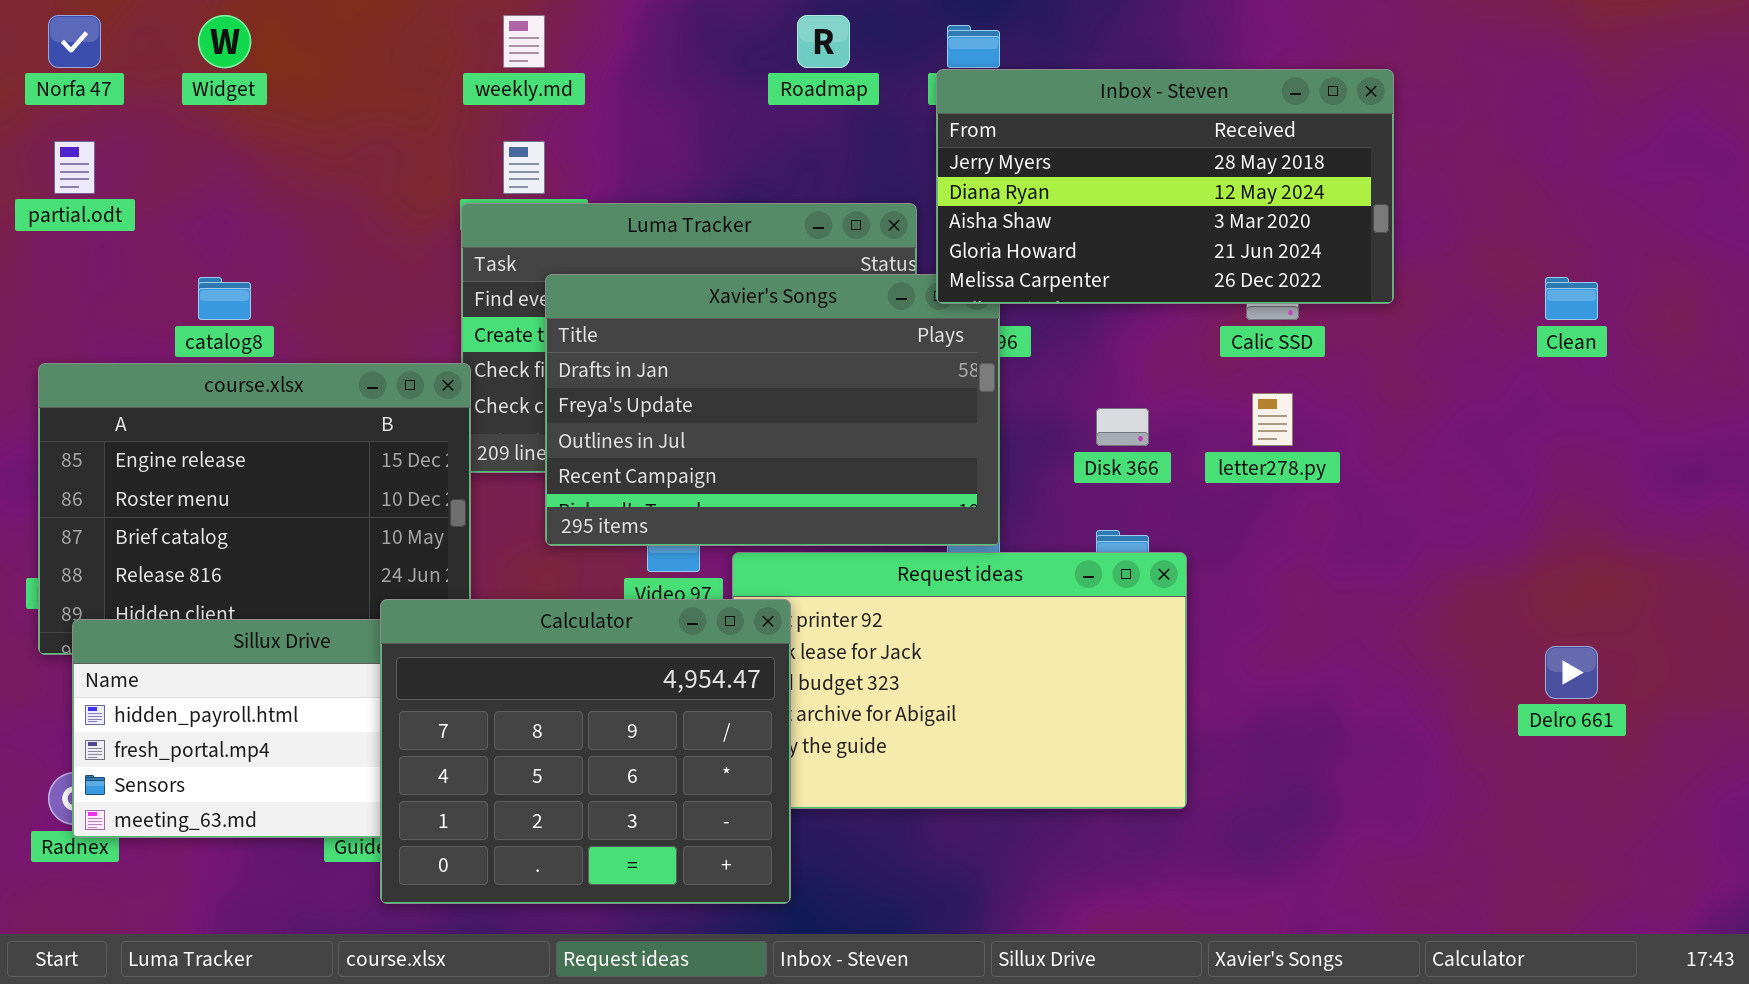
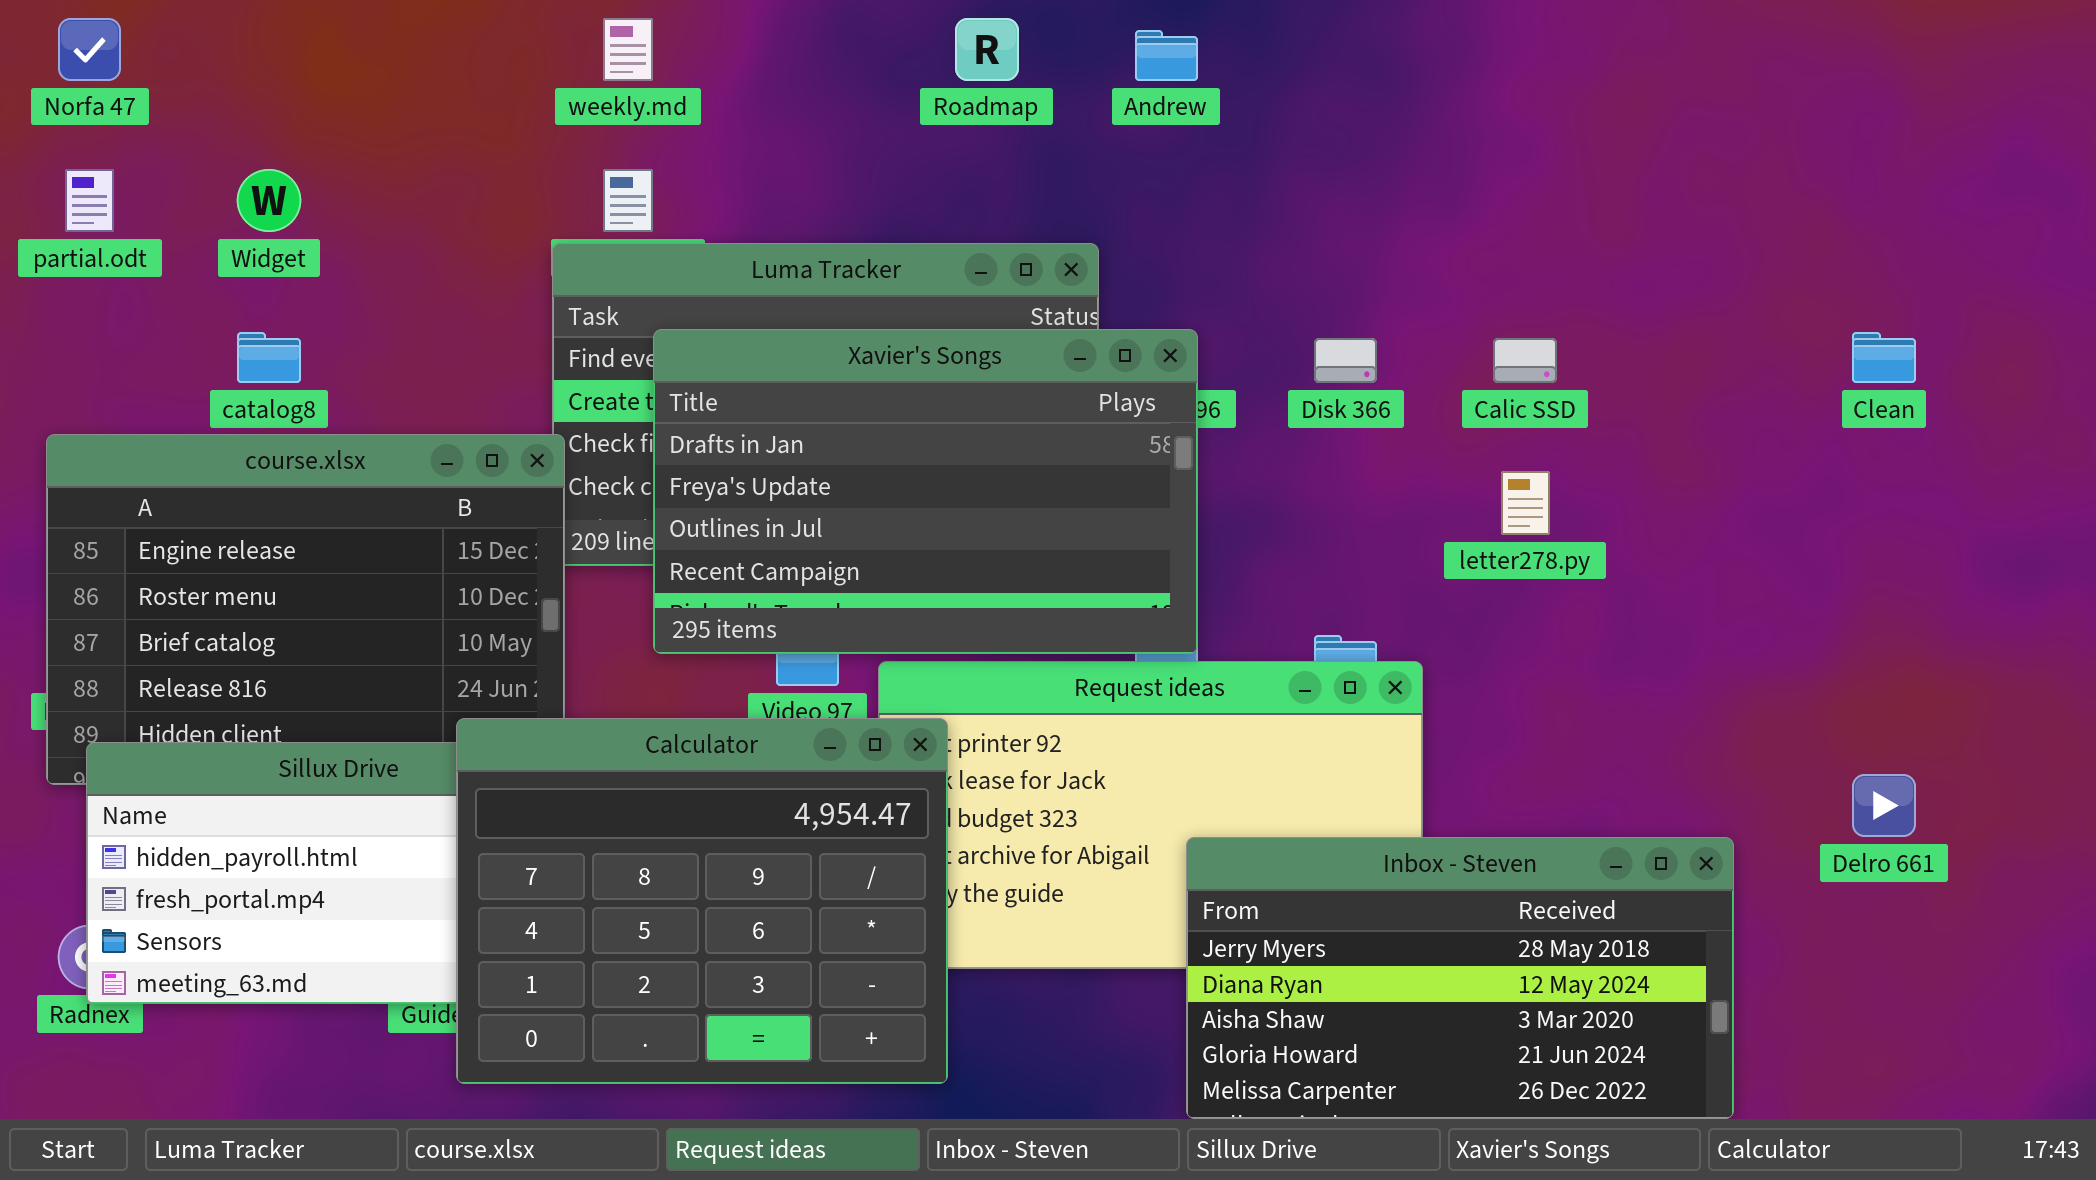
Widget: [198,15,251,68] -> [237,169,301,232], moved
Inbox - Steven: [936,69,1394,304] -> [1186,837,1734,1119], moved
Disk 366: [1096,408,1149,446] -> [1314,338,1377,383], moved

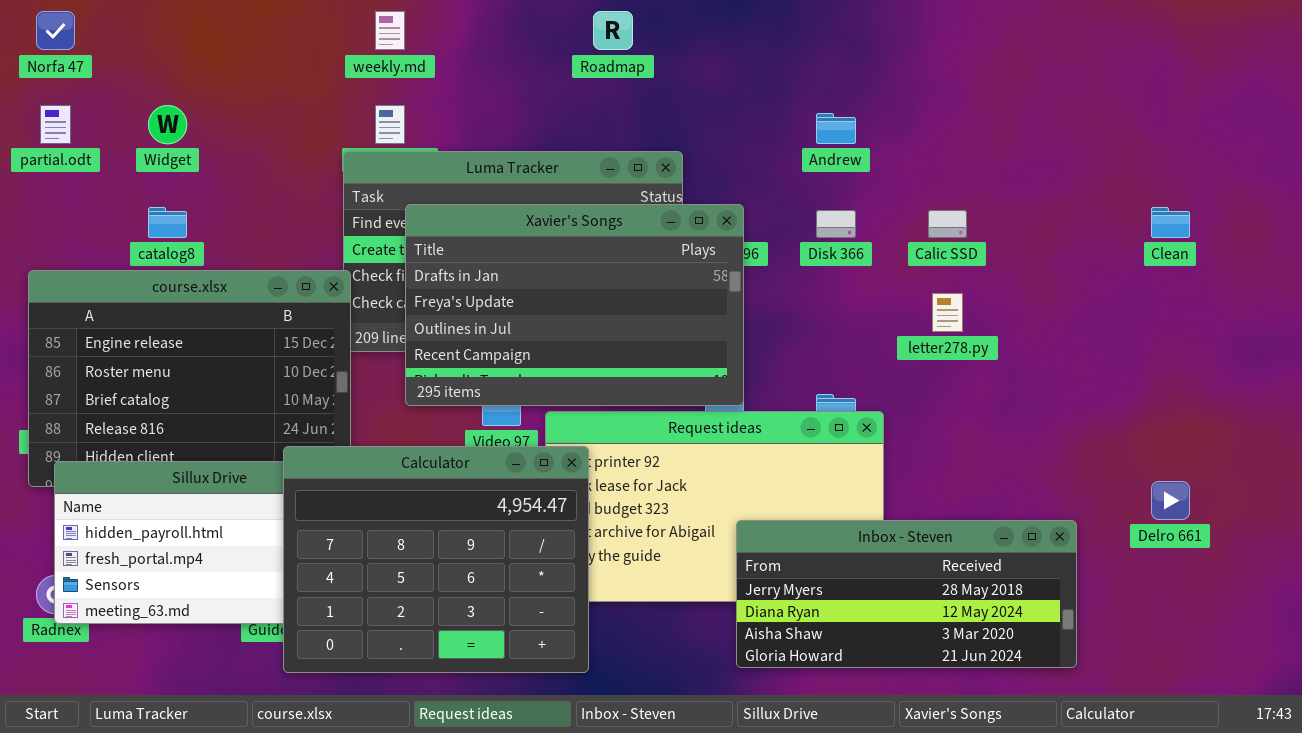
Andrew: [1135,30,1198,81] -> [816,113,856,144], moved
Inbox - Steven: [1186,837,1734,1119] -> [736,520,1077,668], resized

